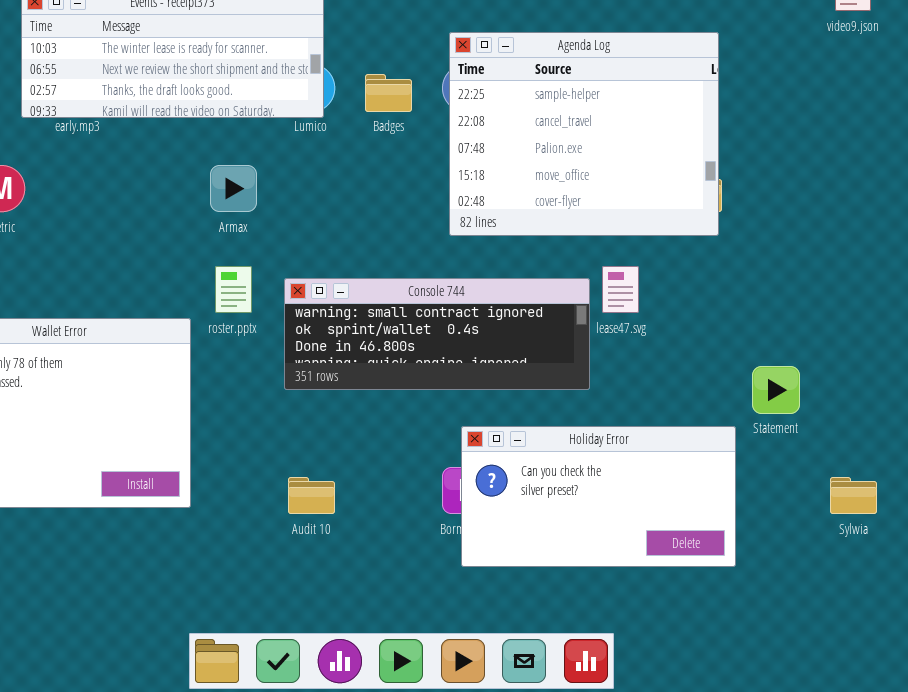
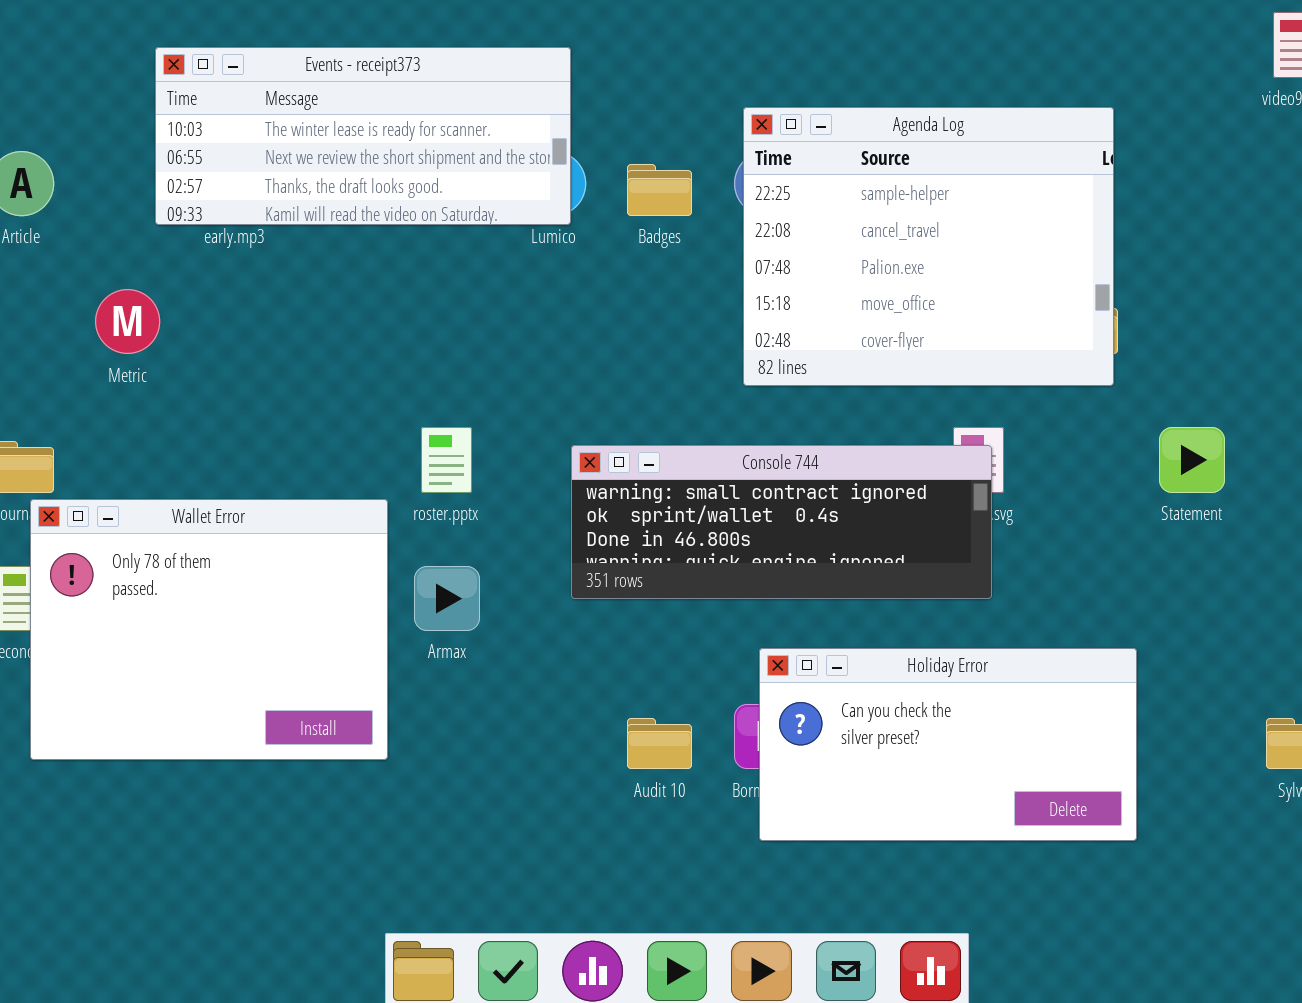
Armax: [210,165,257,212] -> [414,566,480,631], moved
Console 744: [284,278,590,390] -> [571,445,992,599], moved
Statement: [752,366,800,414] -> [1159,427,1225,493], moved
Audit 10: [288,477,335,514] -> [627,718,692,769], moved

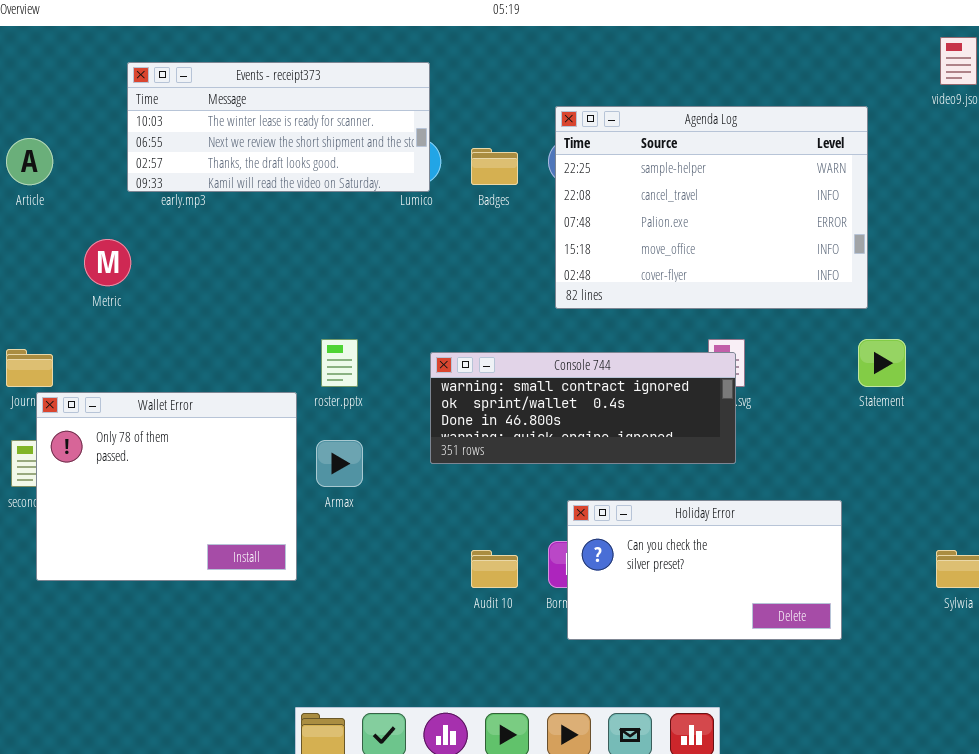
Agenda Log: [743,107,1114,386] -> [555,106,868,309], resized

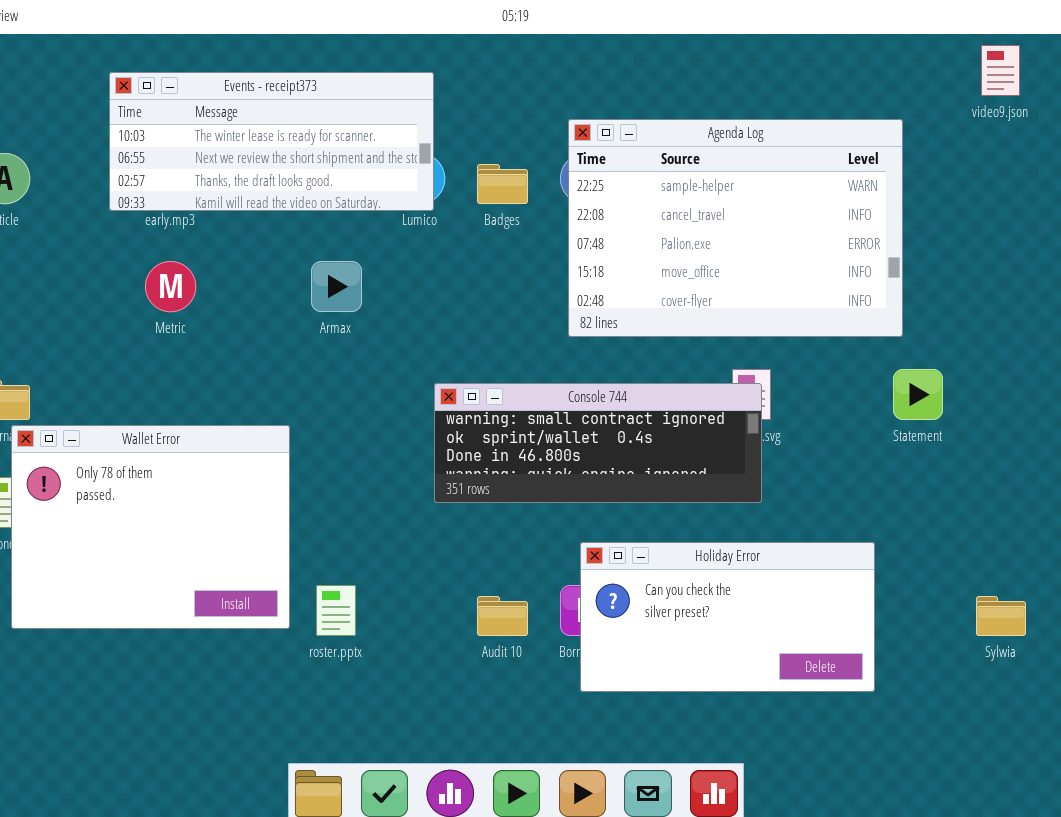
Metric: [84,239,131,286] -> [145,261,196,312], moved
roster.pptx: [321,339,358,387] -> [316,585,356,636], moved
Armax: [316,440,363,487] -> [311,261,362,312], moved

